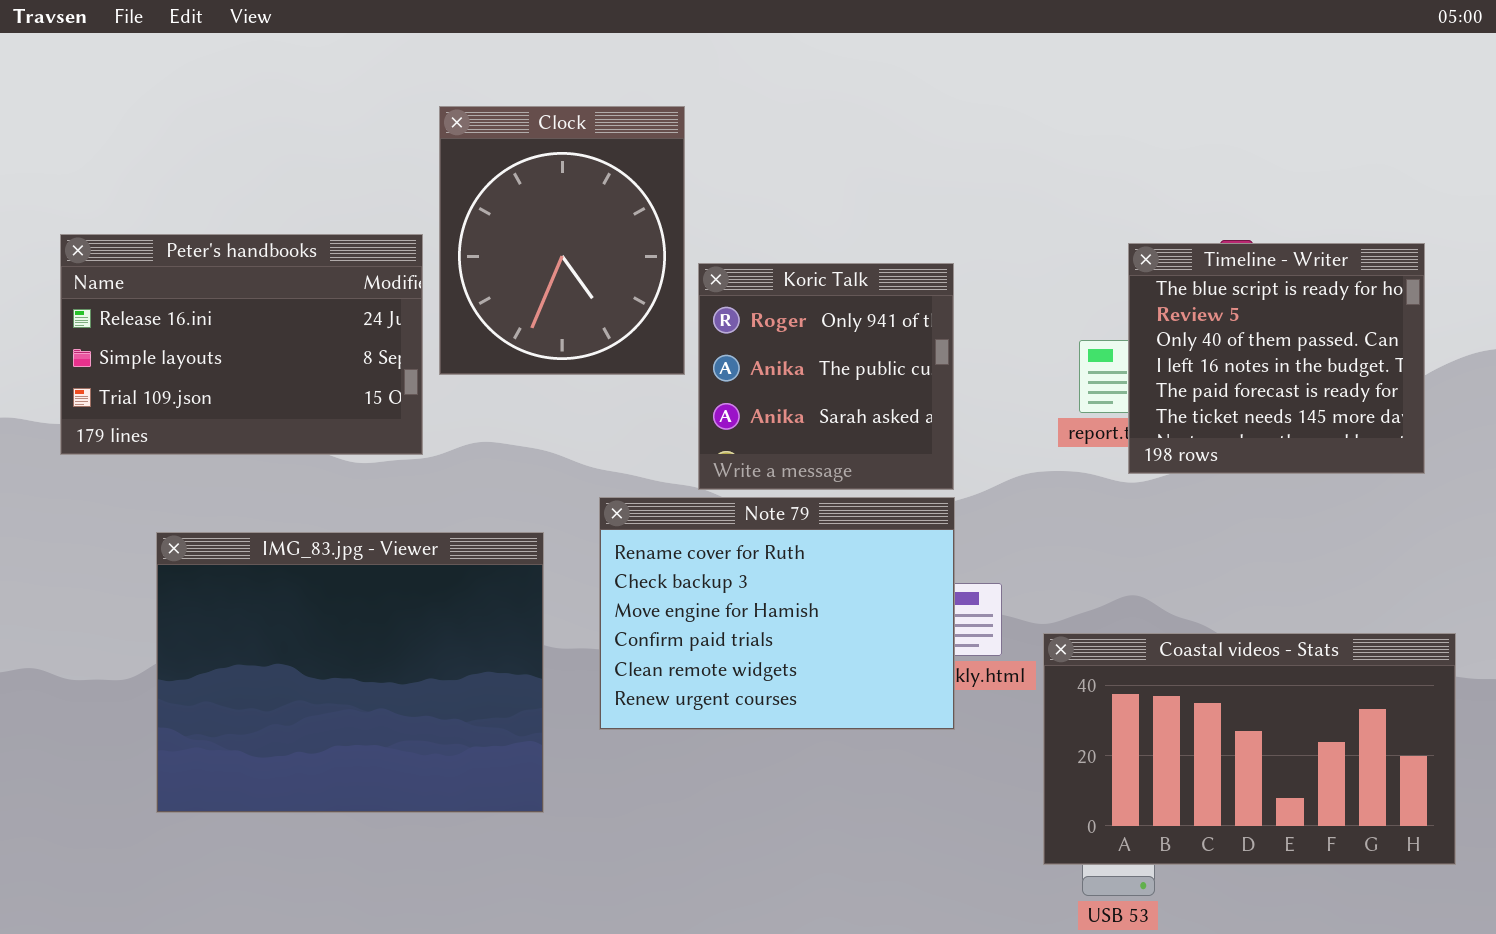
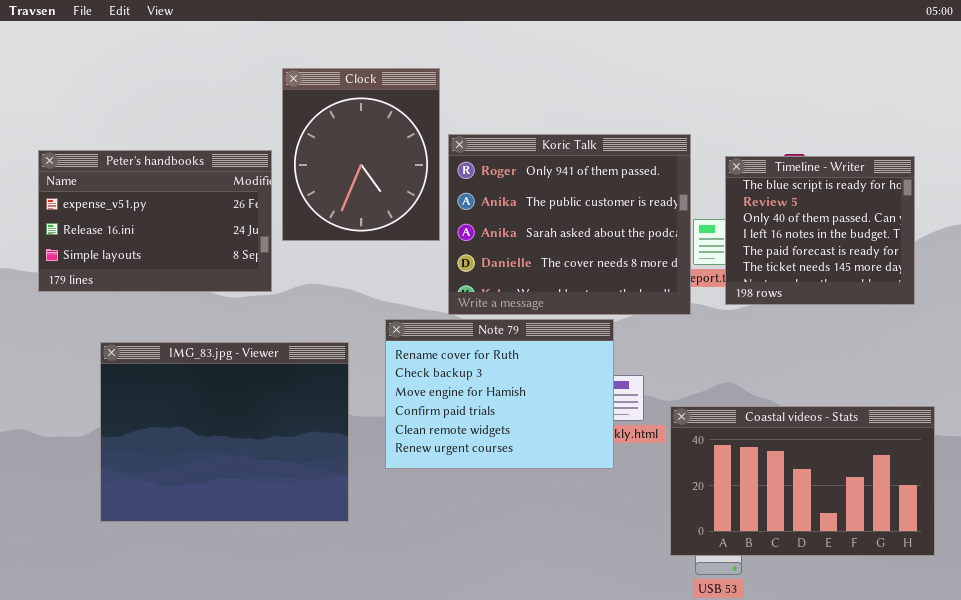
Peter's handbooks: [60,234,423,455] -> [38,150,272,292], scrolled up 1 row
Koric Talk: [698,263,954,490] -> [448,134,691,315], resized

